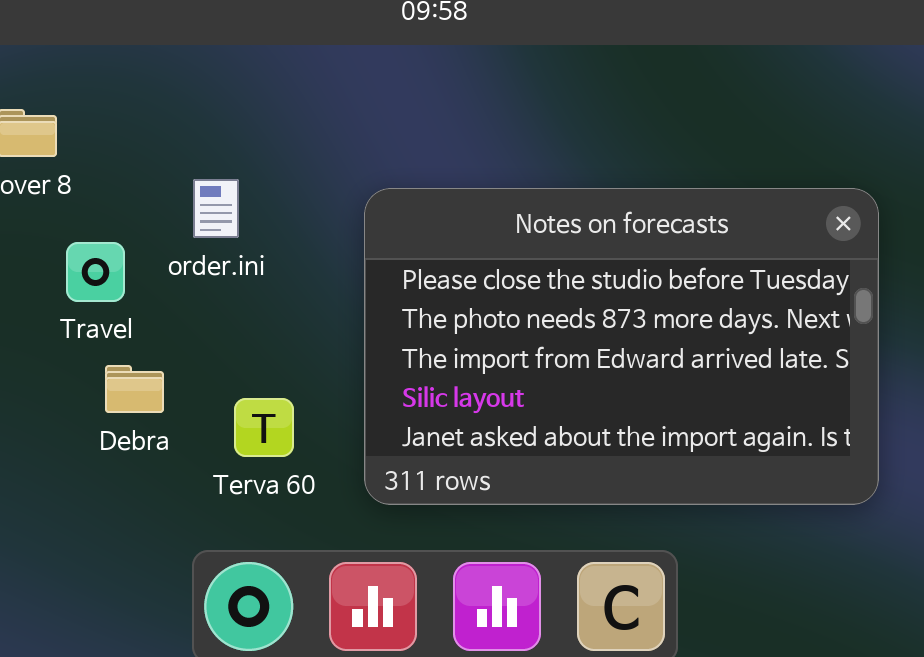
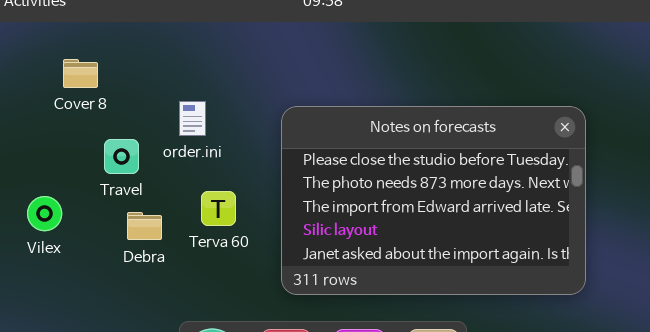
Terva 60: [234,398,294,457] -> [201,191,236,226], moved

